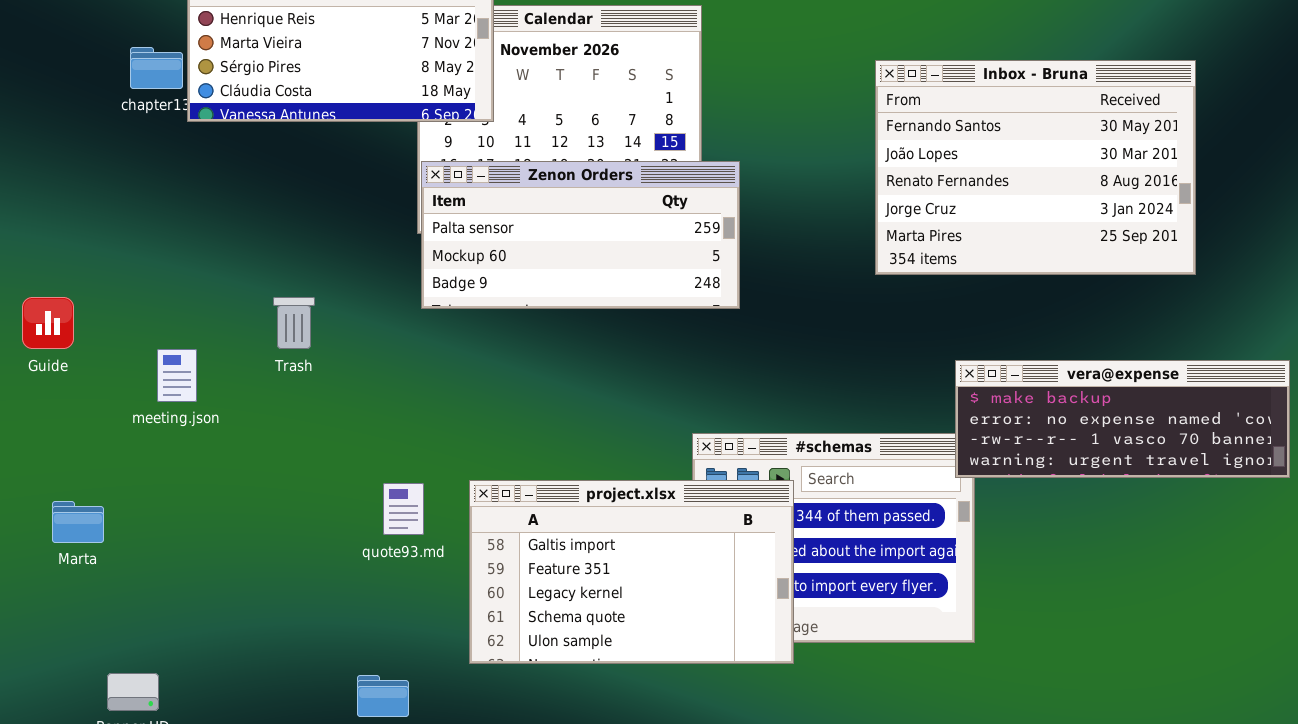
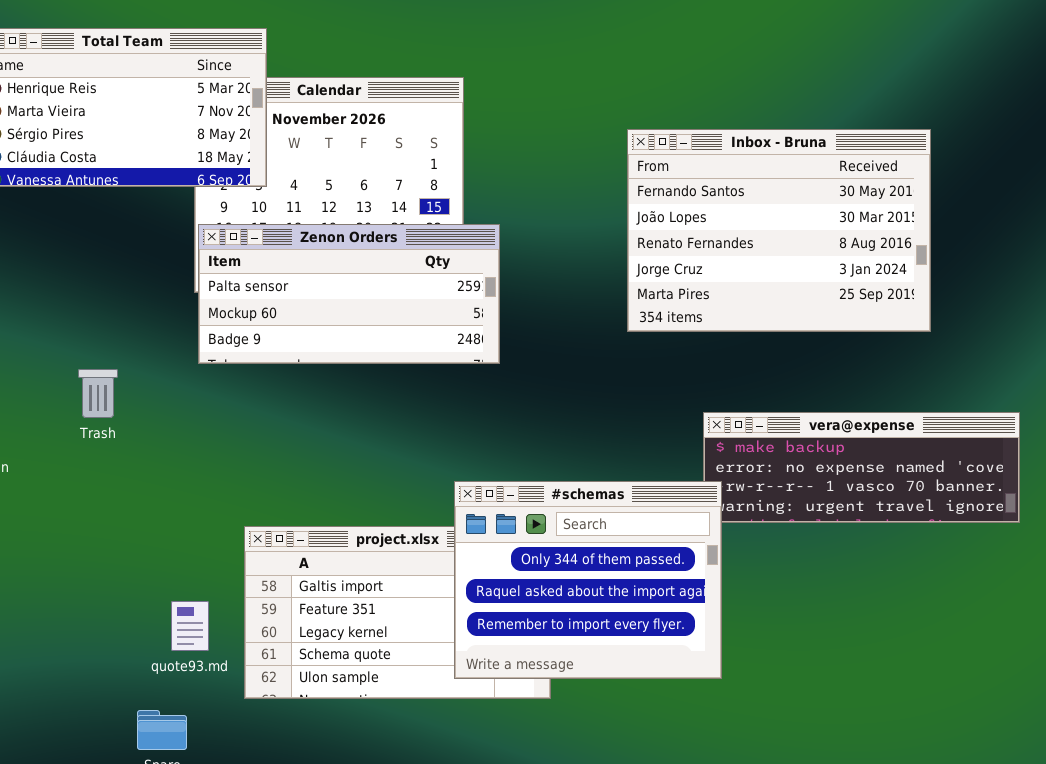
Trash: [273,297,315,349] -> [78,369,118,418], moved
#schemas: [692,433,975,643] -> [454,481,722,679], raised
quote93.md: [383,483,424,535] -> [171,601,209,651], moved

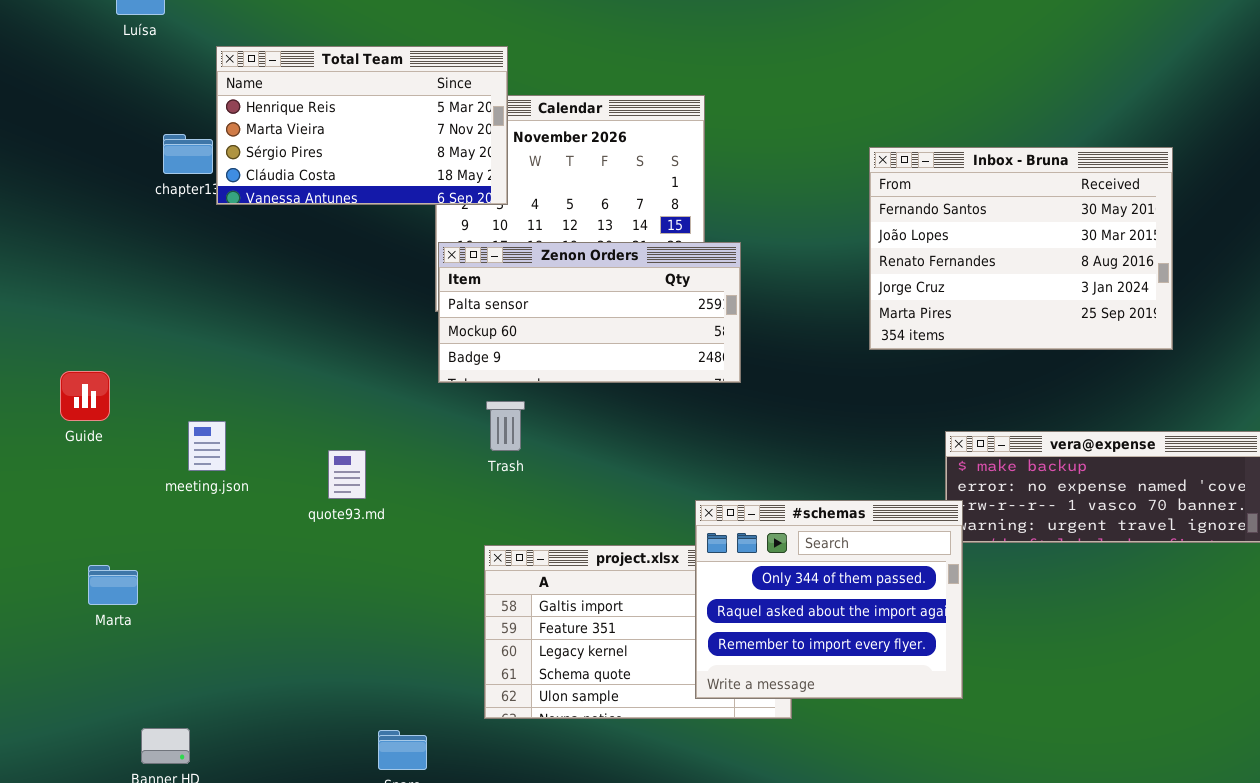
Trash: [78,369,118,418] -> [486,401,525,451], moved
quote93.md: [171,601,209,651] -> [328,450,366,499], moved

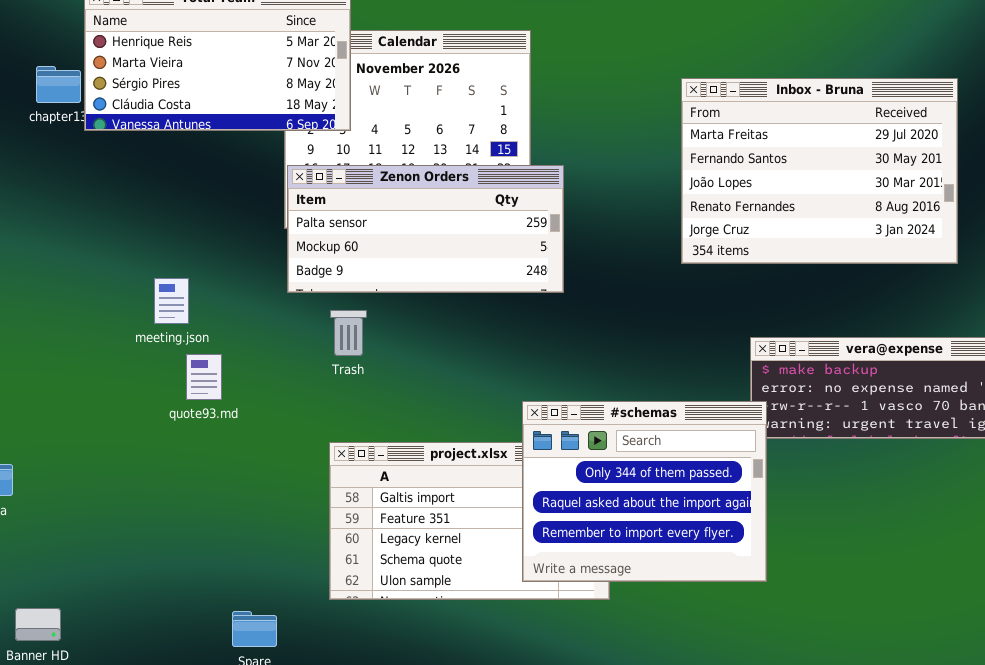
Inbox - Bruna: [869,147,1173,350] -> [681,78,958,264], scrolled up 1 row
meeting.json: [188,421,226,471] -> [154,278,189,324], moved

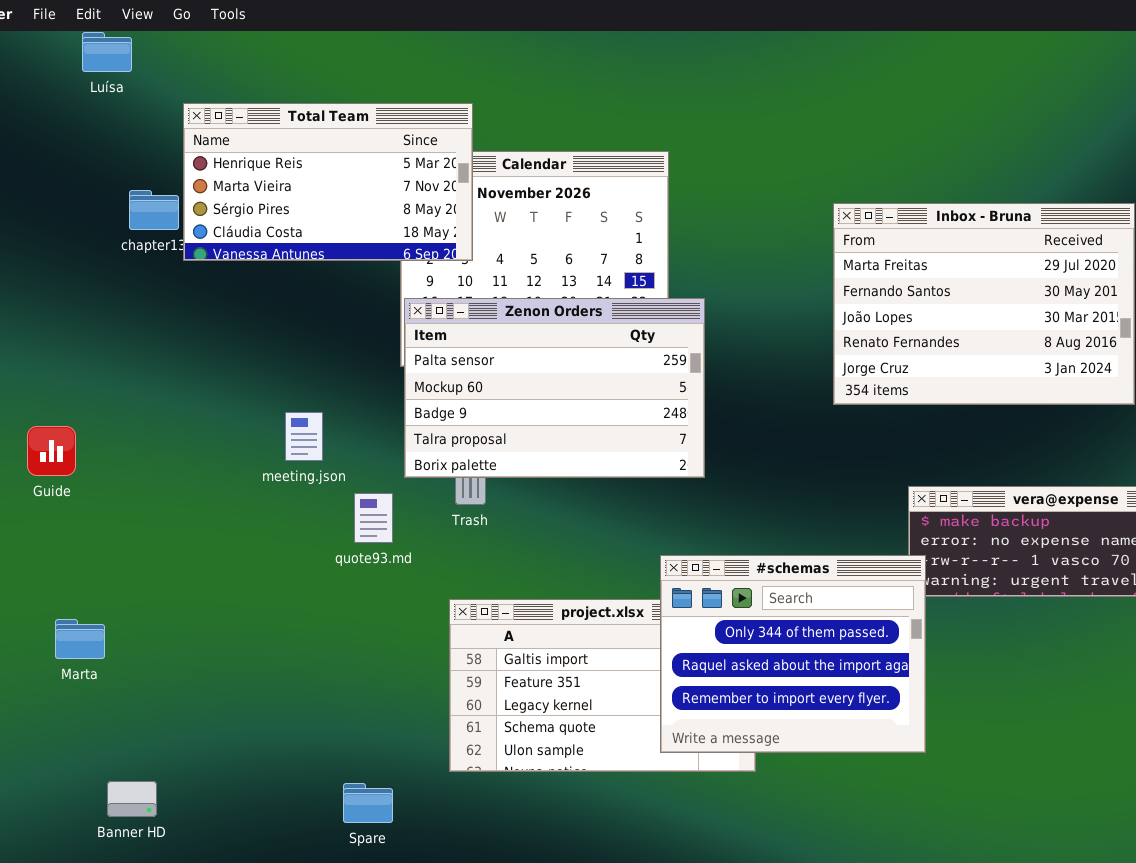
Zenon Orders: [287,165,564,293] -> [404,298,705,478], resized
meeting.json: [154,278,189,324] -> [285,412,323,461], moved
quote93.md: [186,354,222,400] -> [354,493,393,543], moved

